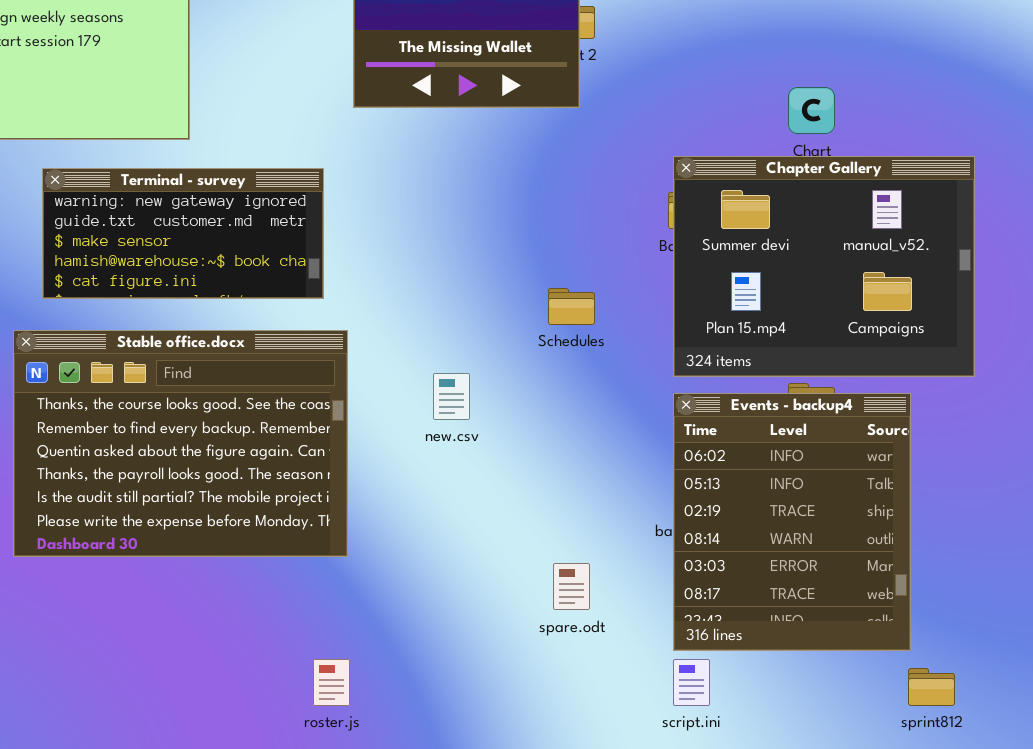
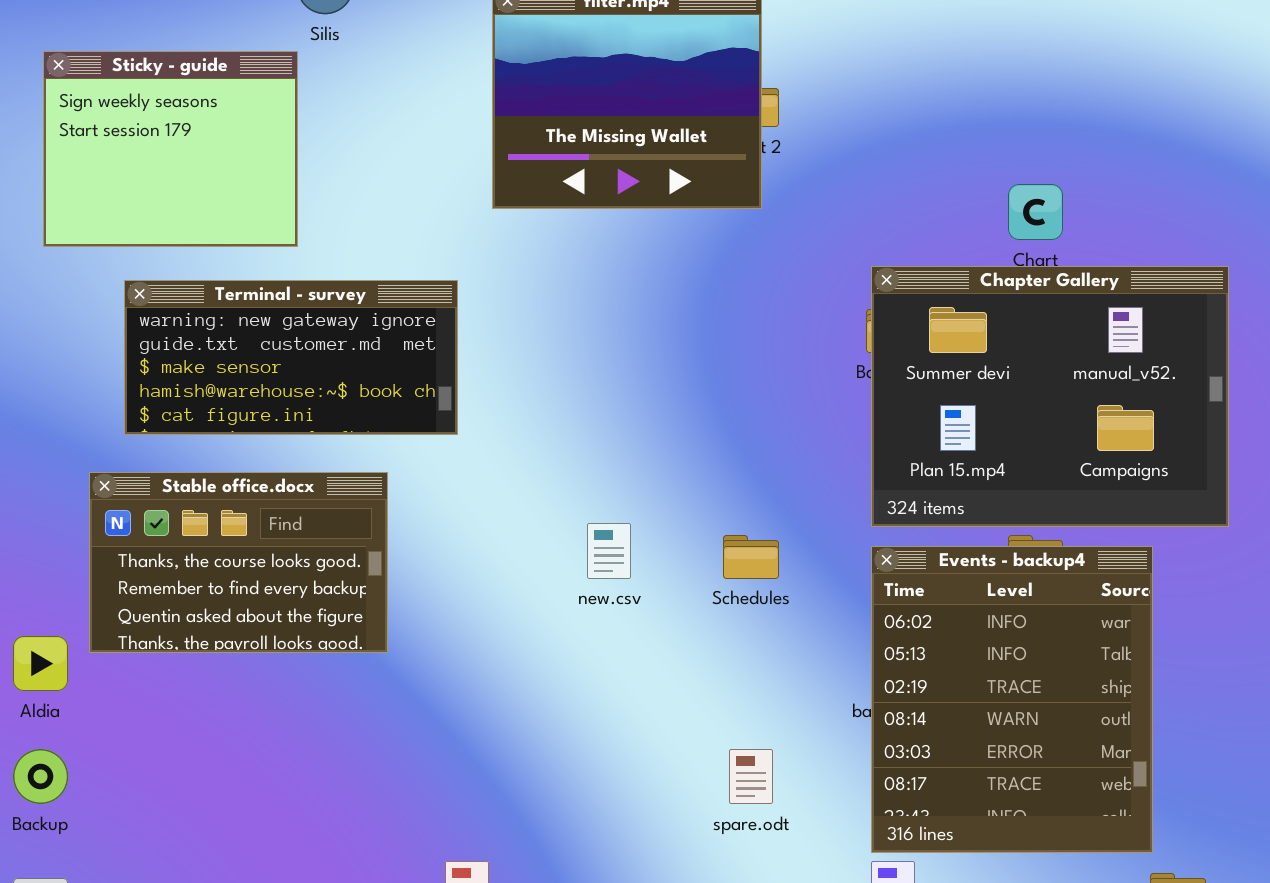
Schedules: [548,288,595,325] -> [723,535,779,579], moved
Stable office.docx: [13,330,348,557] -> [89,472,388,653], resized

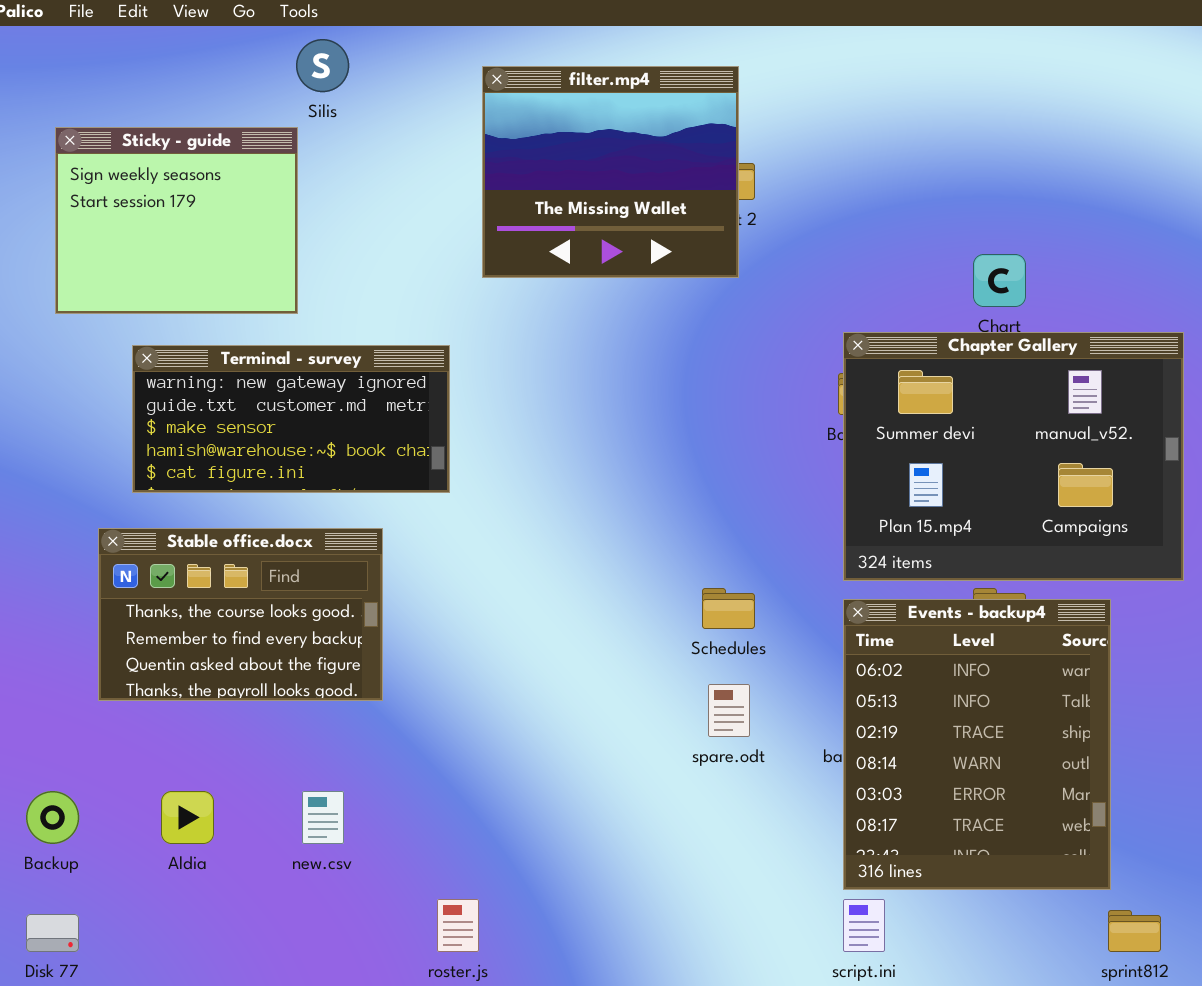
new.csv: [587,523,631,579] -> [302,791,344,844], moved
Aldia: [13,636,68,691] -> [161,791,214,844], moved
spare.odt: [729,749,773,804] -> [708,684,750,737], moved

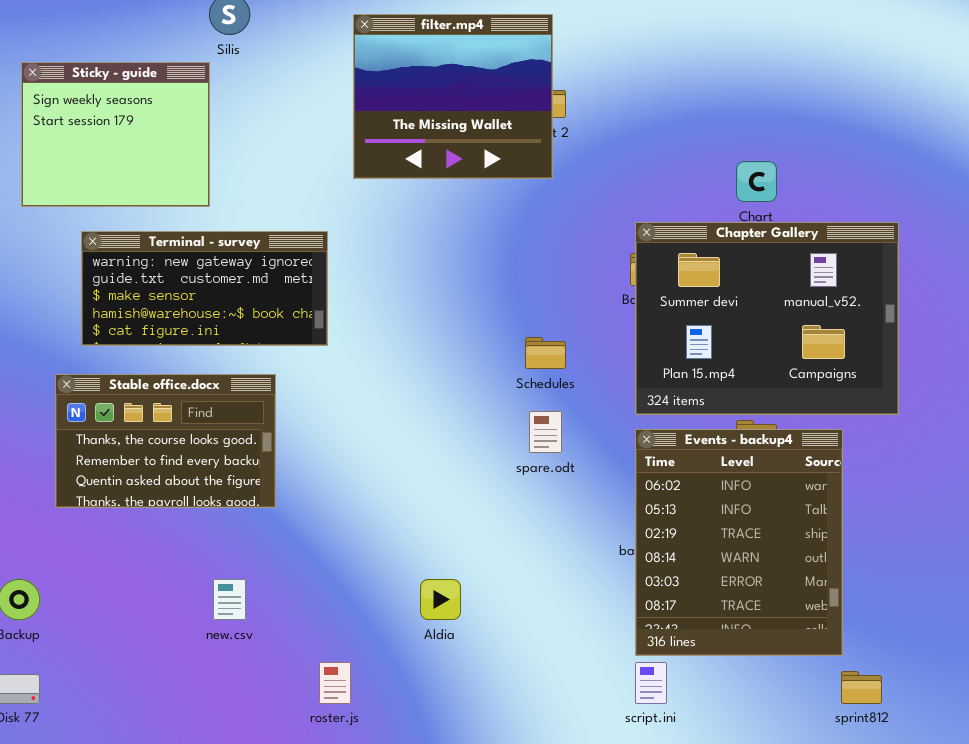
Schedules: [702,588,755,629] -> [525,337,566,369], moved
spare.odt: [708,684,750,737] -> [529,411,562,453], moved
Aldia: [161,791,214,844] -> [420,579,461,620], moved

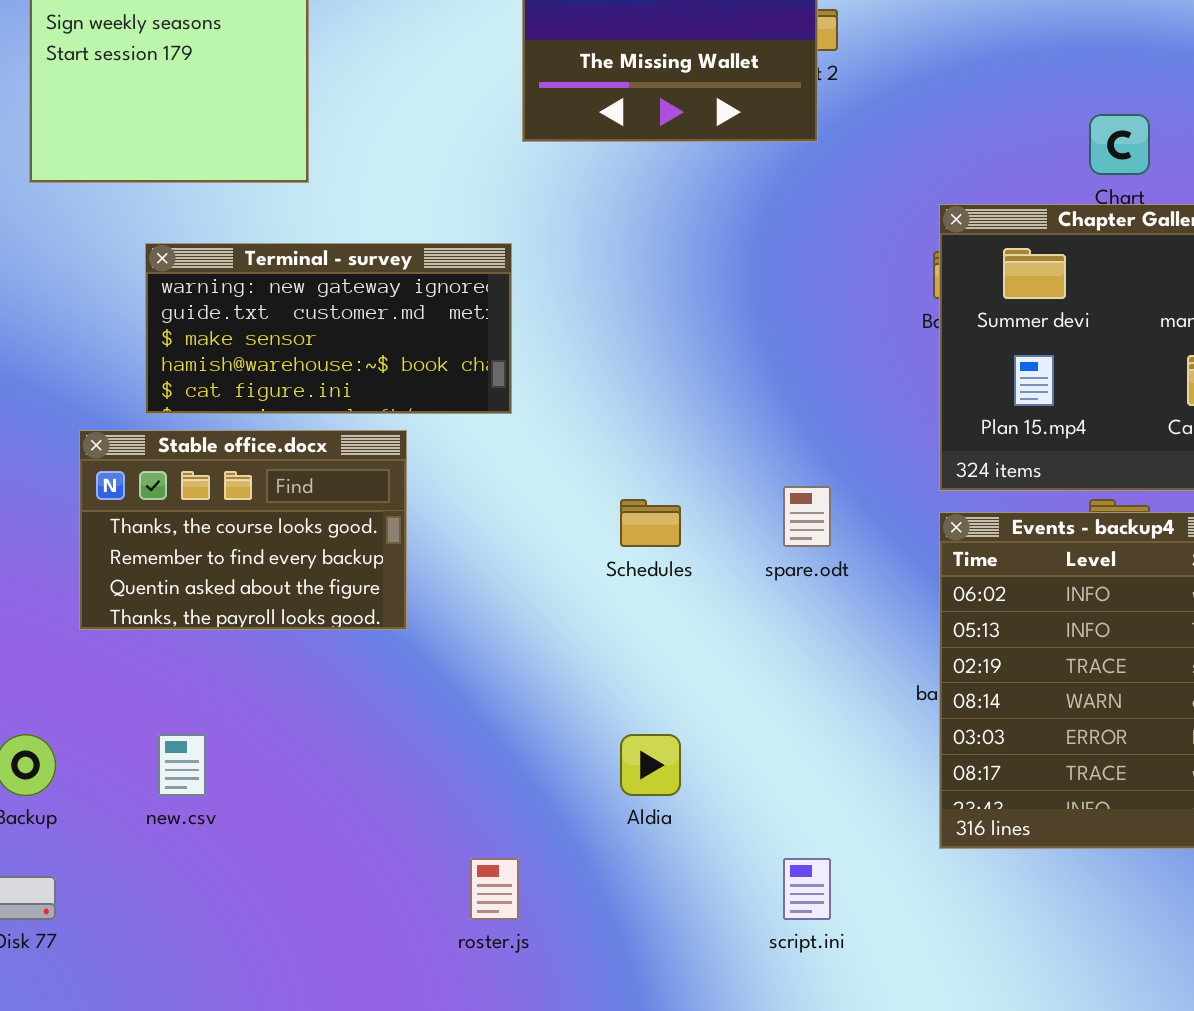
Terminal - survey: [81,231,328,346] -> [145,243,512,414], moved
Schedules: [525,337,566,369] -> [620,499,681,547], moved
new.csv: [213,579,246,620] -> [158,734,206,796], moved
script.ini: [635,662,667,704] -> [783,858,831,920], moved

